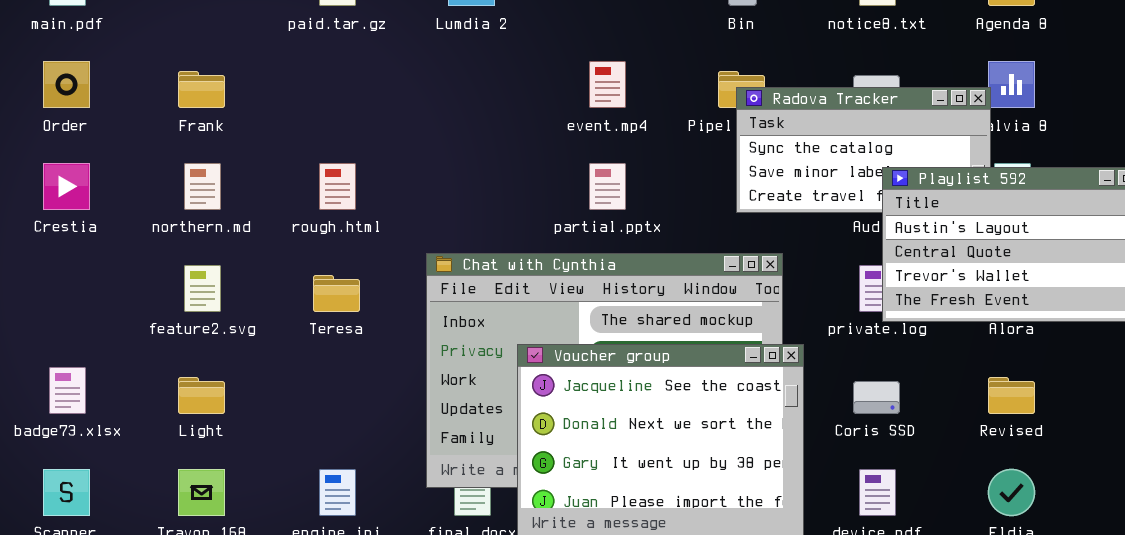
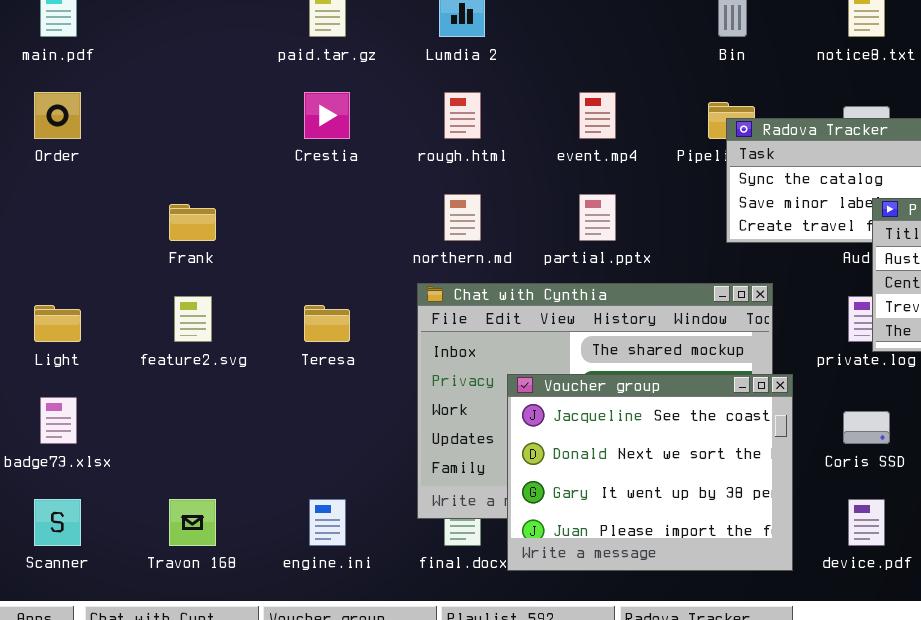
Frank: [178,71,225,108] -> [169,204,216,241], moved
Crestia: [43,163,90,210] -> [304,92,350,139], moved
northern.md: [184,163,221,210] -> [444,194,481,241], moved
rough.html: [319,163,356,210] -> [444,92,481,139], moved
Light: [178,377,225,414] -> [34,305,81,342], moved

